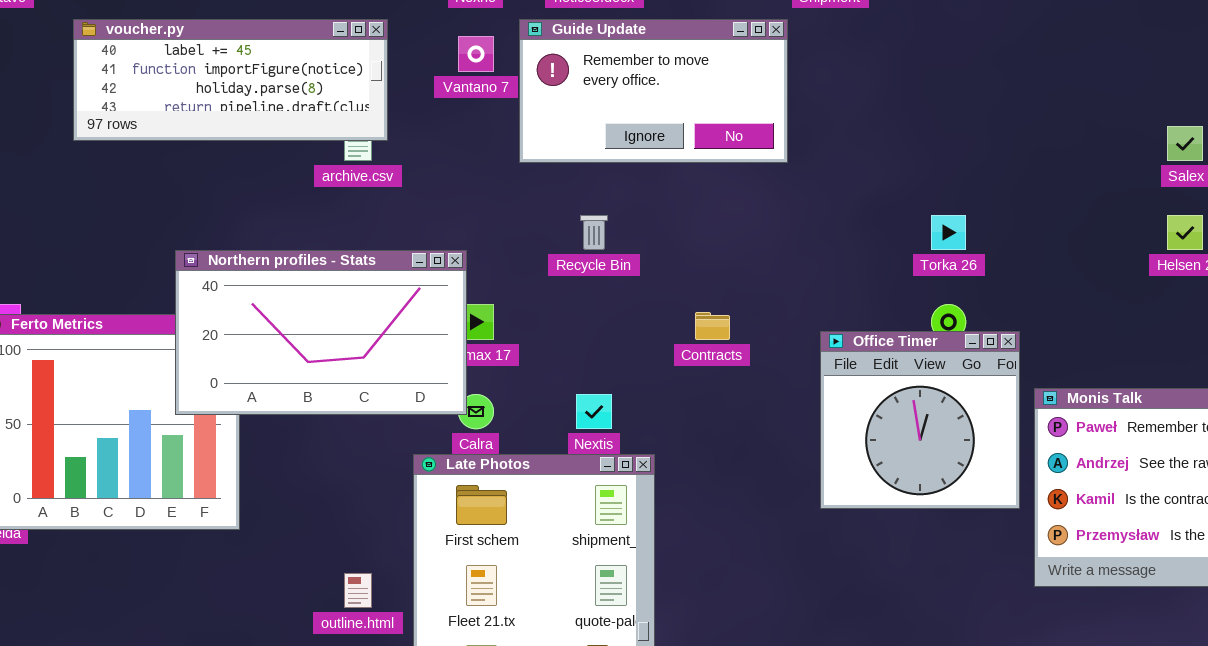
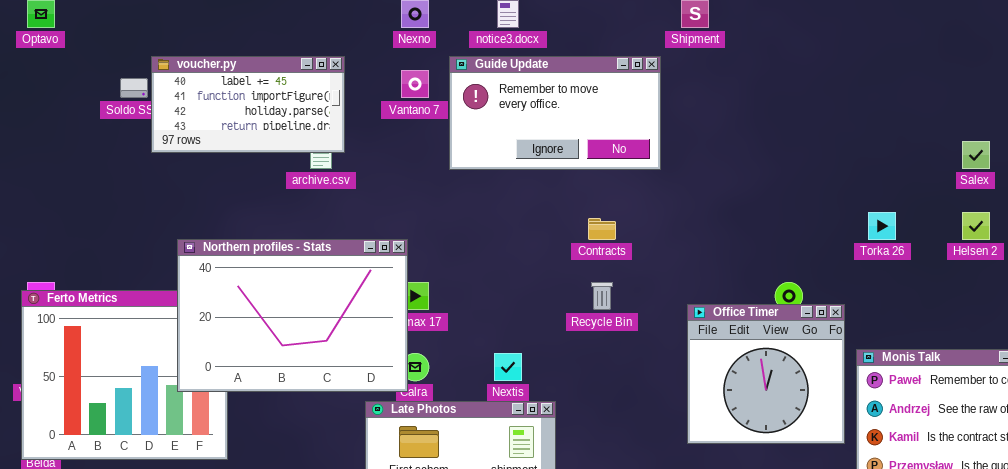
voucher.py: [73,19,388,141] -> [151,56,345,153], resized
Recycle Bin: [580,215,608,250] -> [591,282,613,310], moved
Torka 26: [931,215,966,250] -> [868,212,896,240], moved
Northern profiles - Stats: [175,250,467,415] -> [177,239,408,392], resized
Contracts: [695,312,730,340] -> [588,218,616,240], moved

